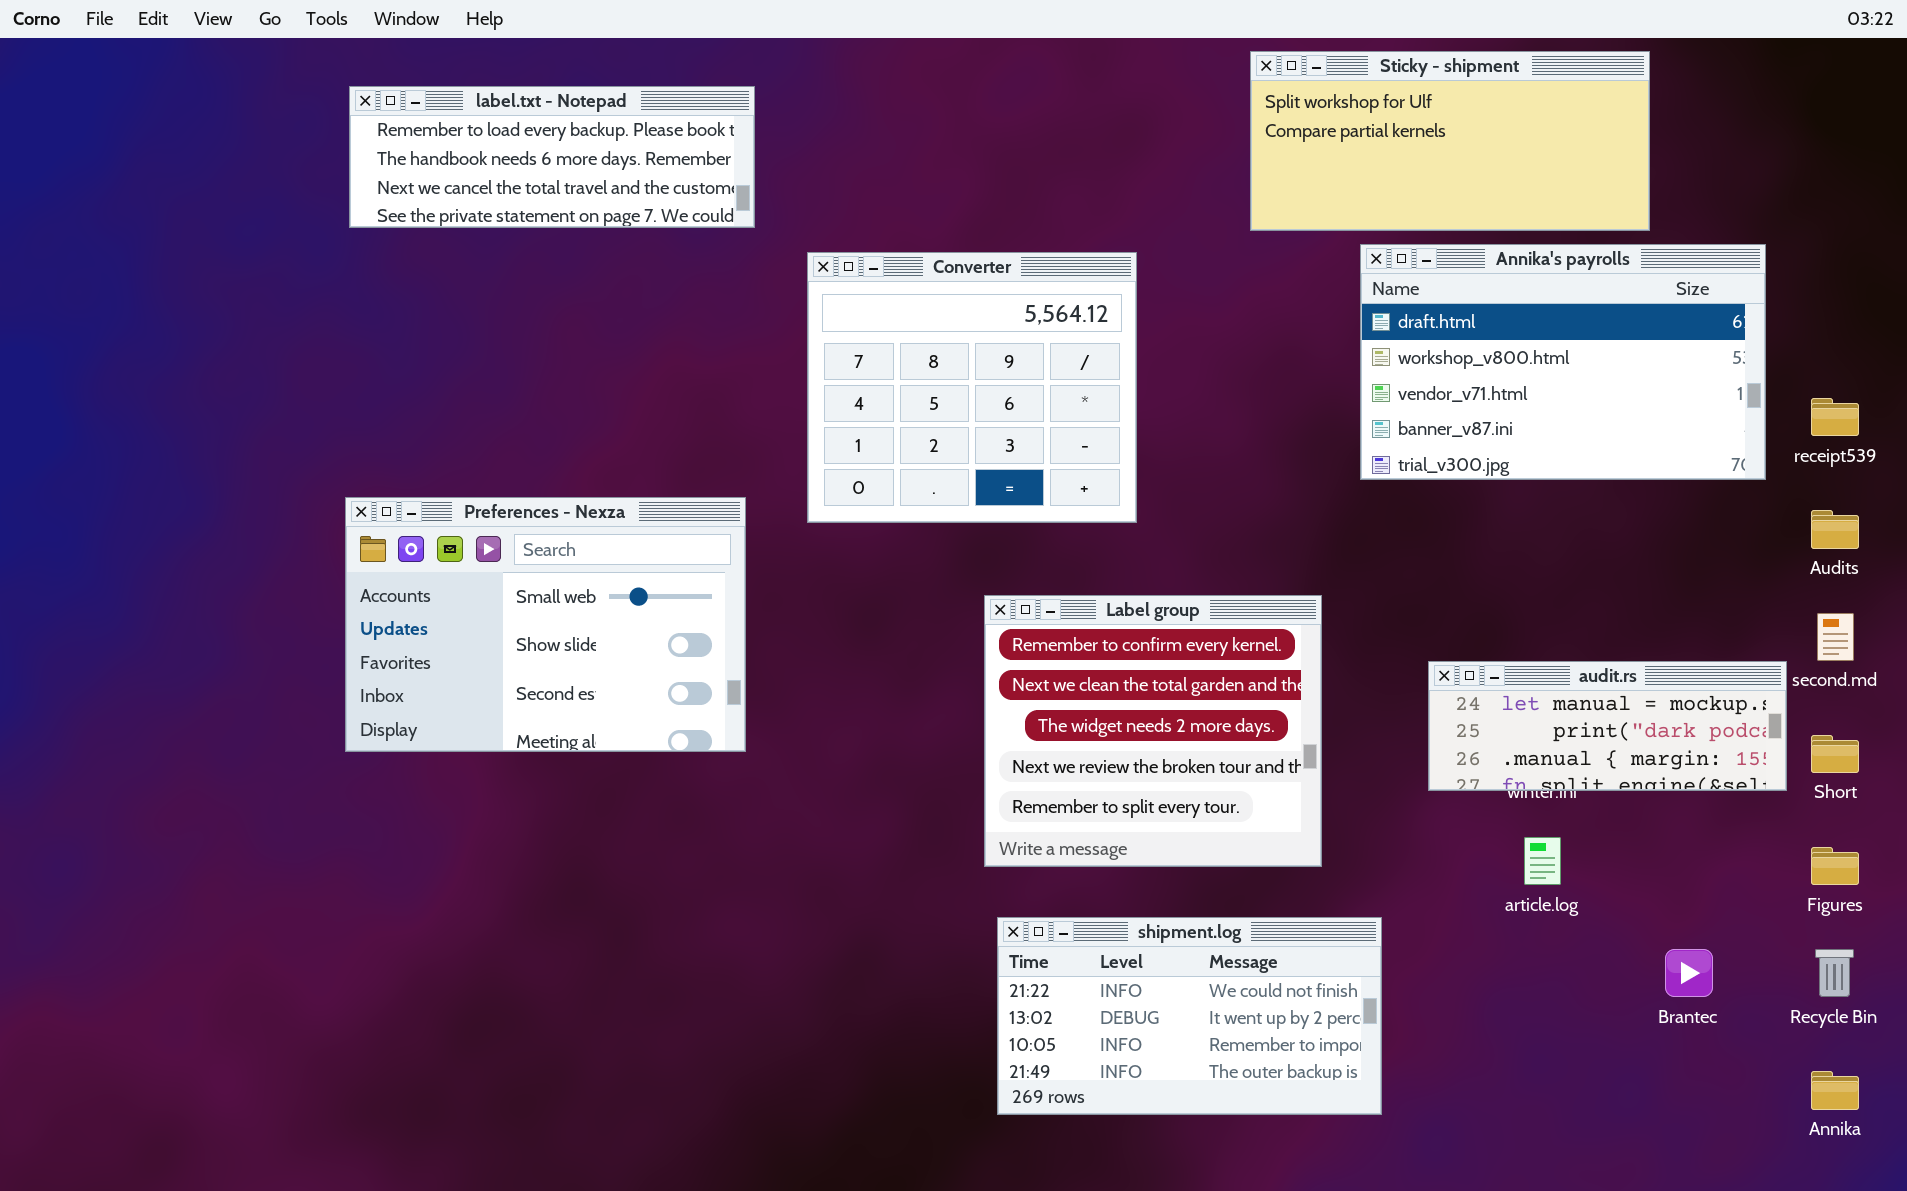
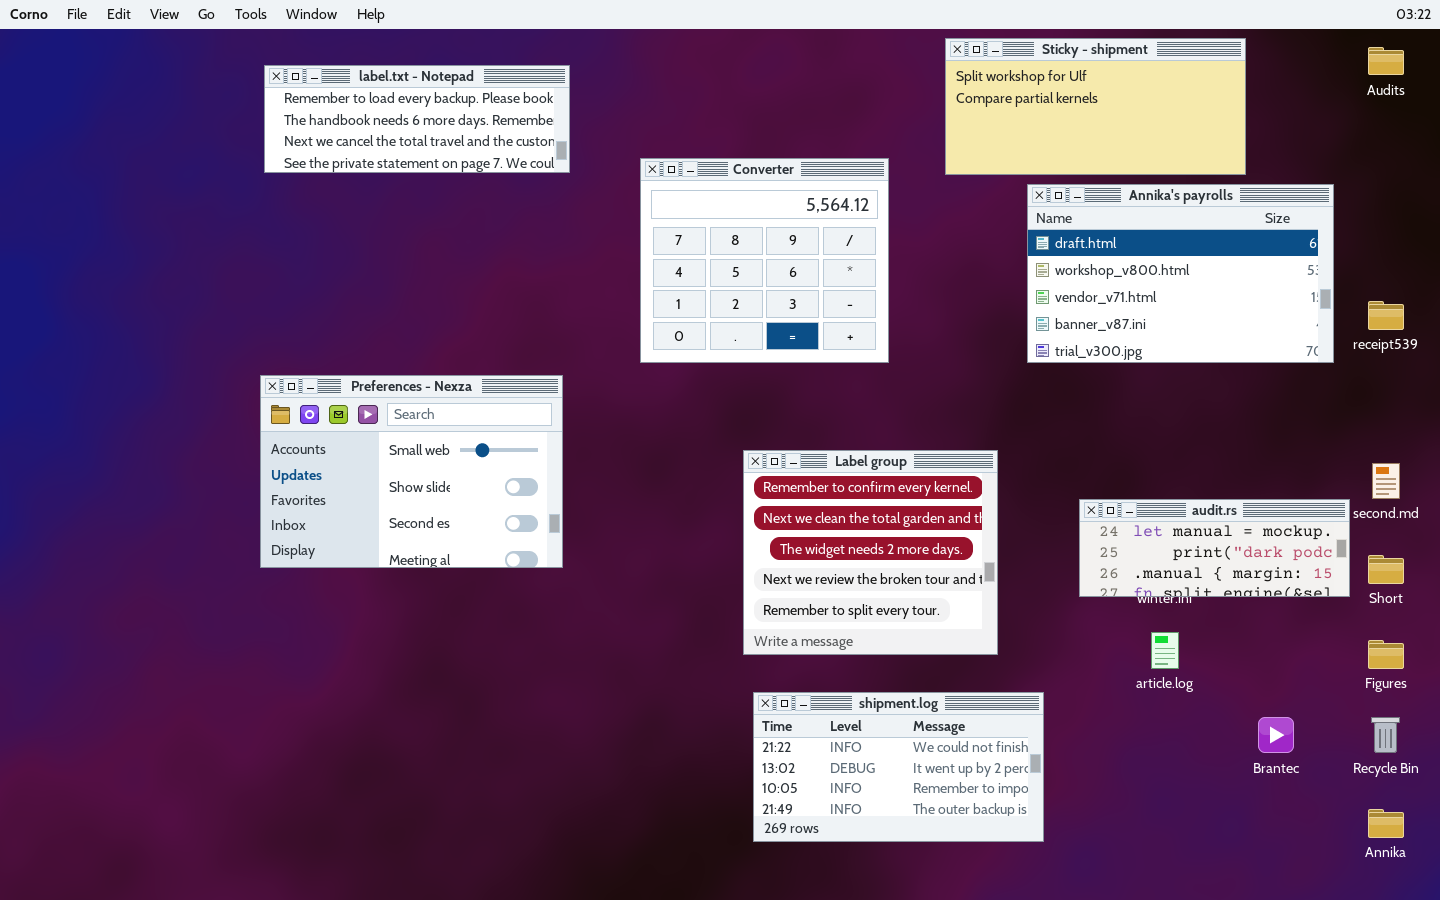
Converter: [807,252,1137,523] -> [640,158,889,363], moved
Audits: [1811,510,1859,549] -> [1368,47,1404,75], moved

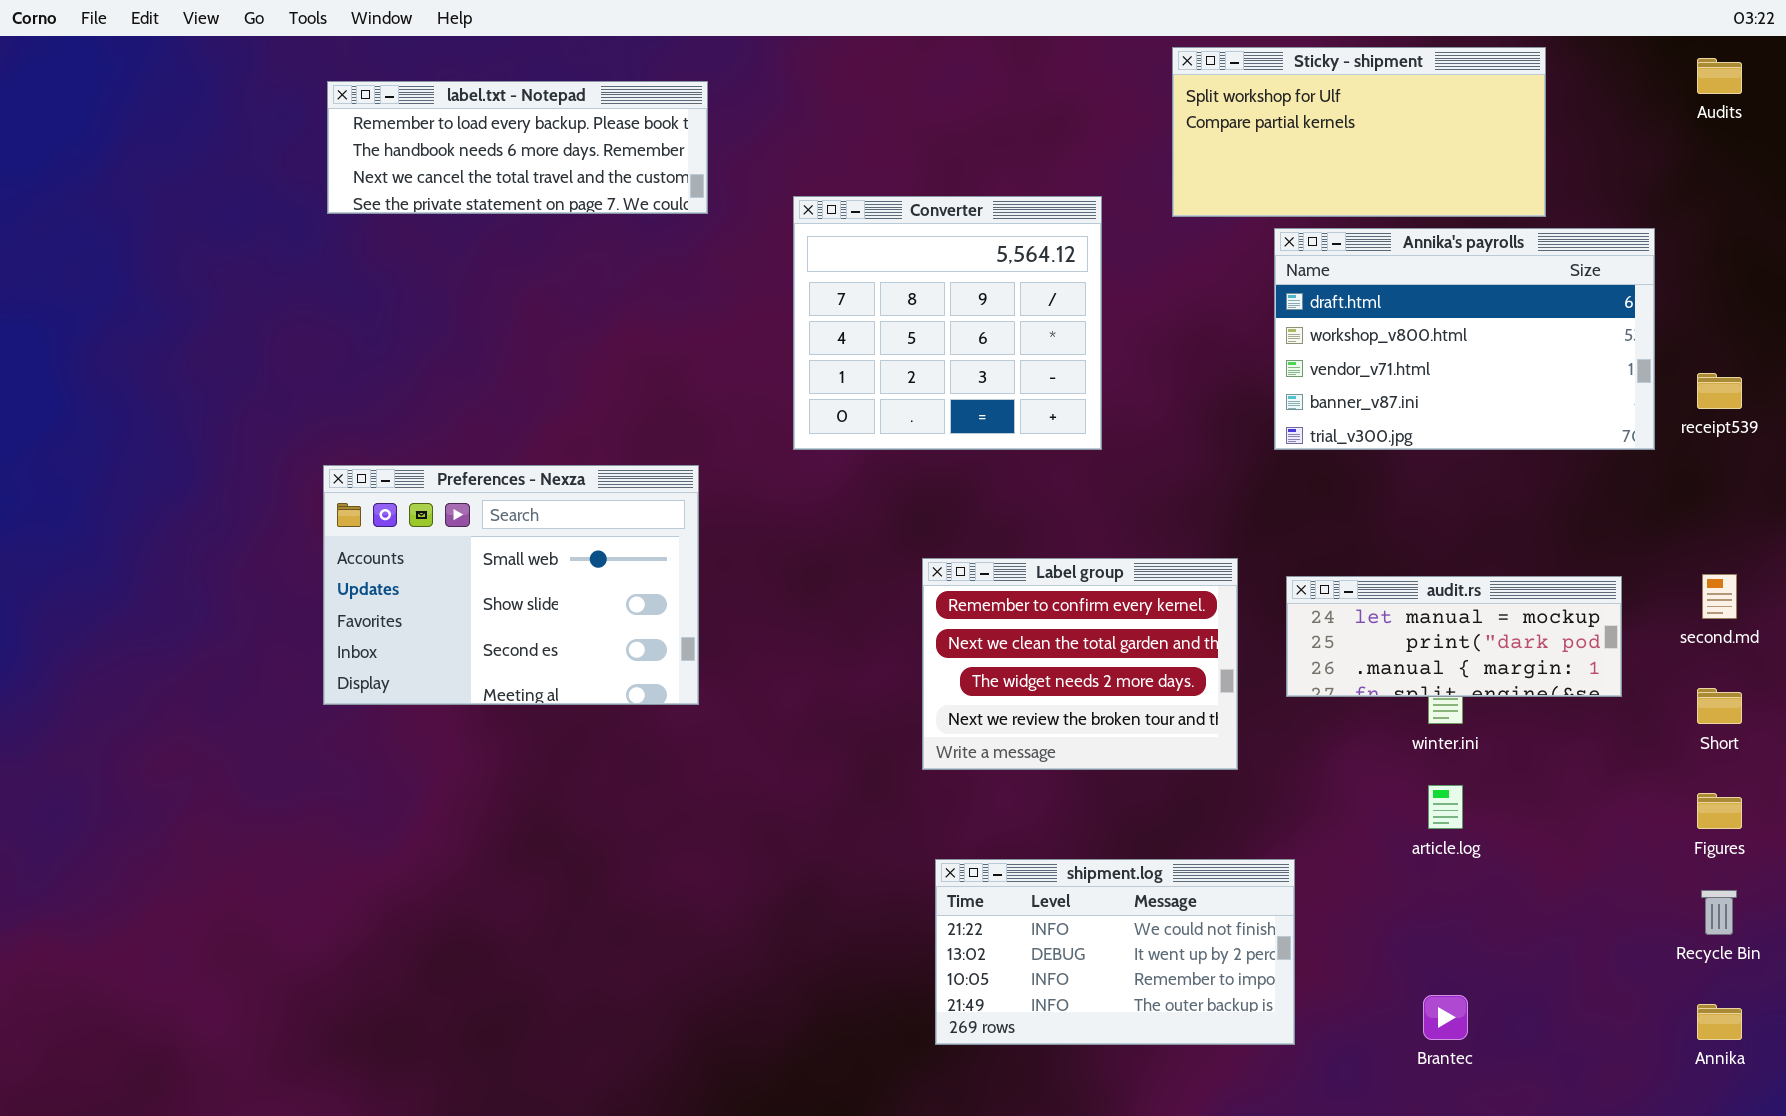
Label group: [743,450,998,655] -> [922,558,1238,770], resized
audit.rs: [1079,499,1350,597] -> [1286,576,1622,697], moved
Brantec: [1258,717,1294,753] -> [1423,995,1468,1040], moved

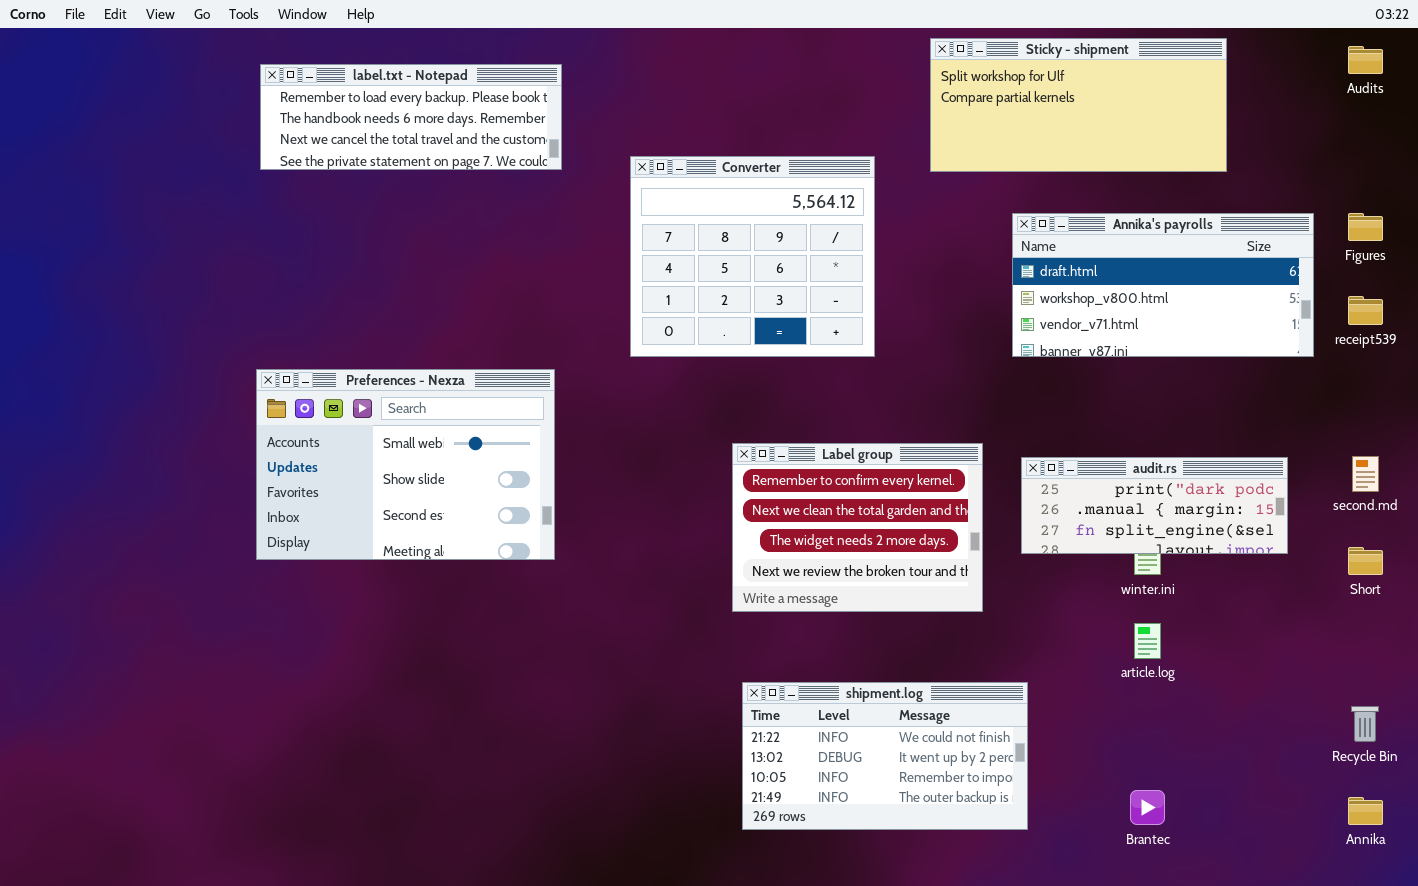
Annika's payrolls: [1274,228,1655,450] -> [1012,213,1314,357], resized
audit.rs: [1286,576,1622,697] -> [1021,457,1288,554], scrolled down 1 row
Figures: [1697,793,1742,829] -> [1348,213,1383,241], moved

